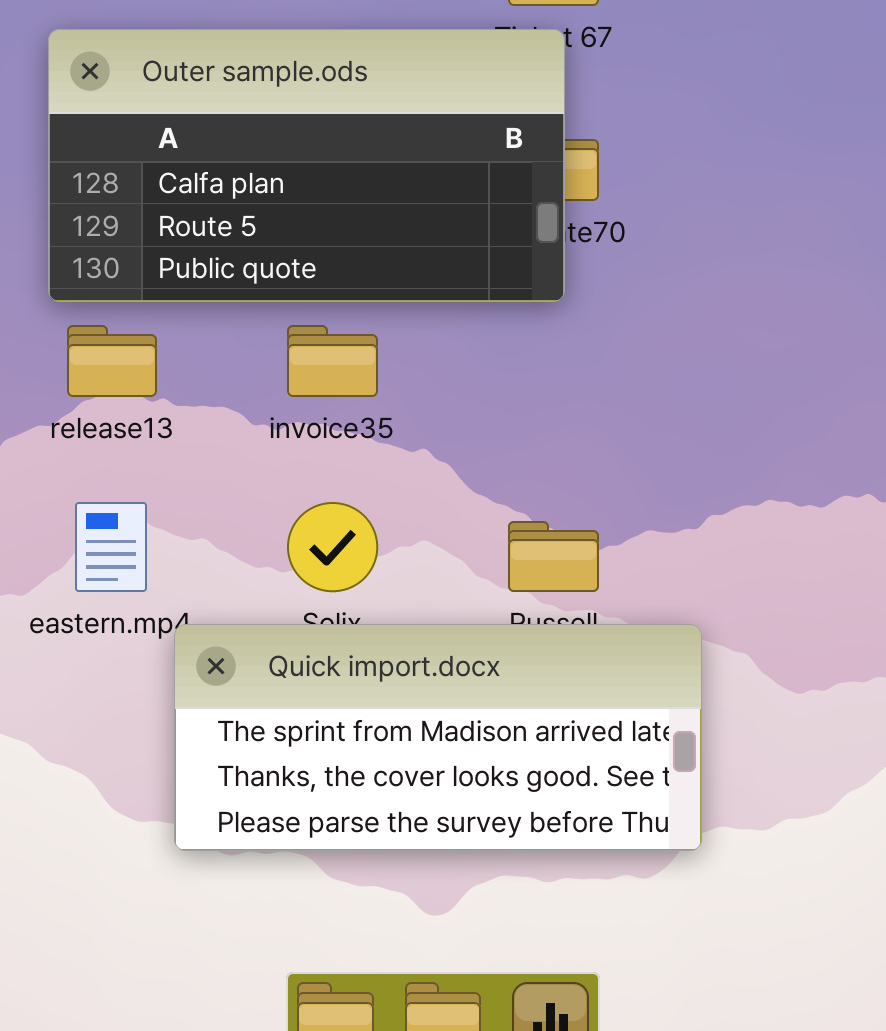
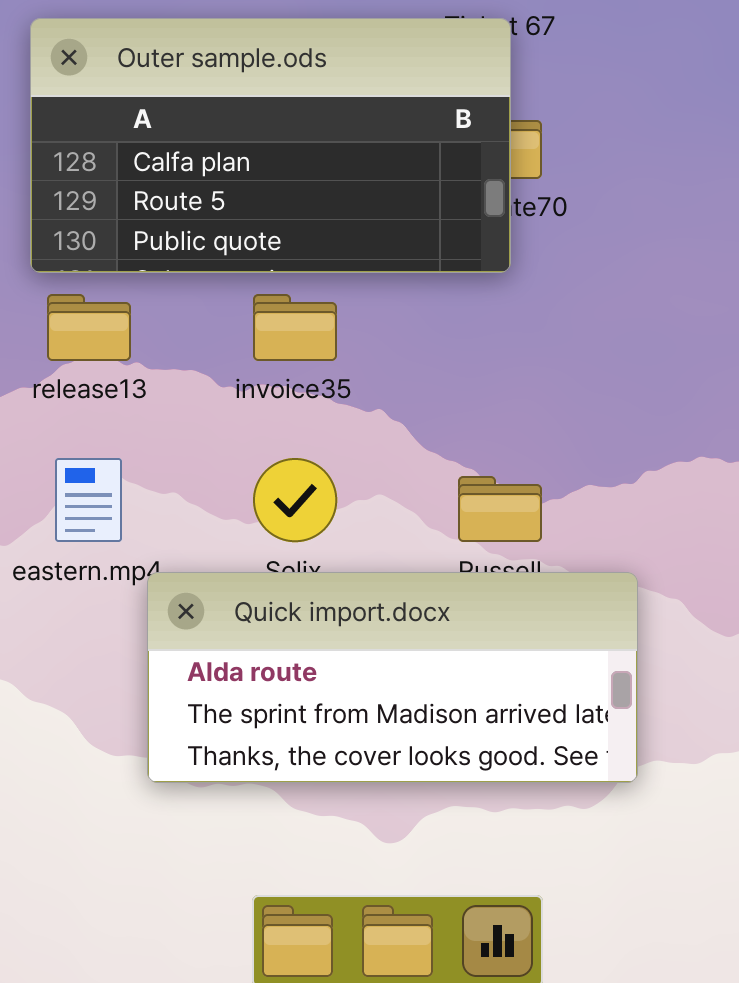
Quick import.docx: [174,624,702,851] -> [147,572,638,783], scrolled up 1 row

